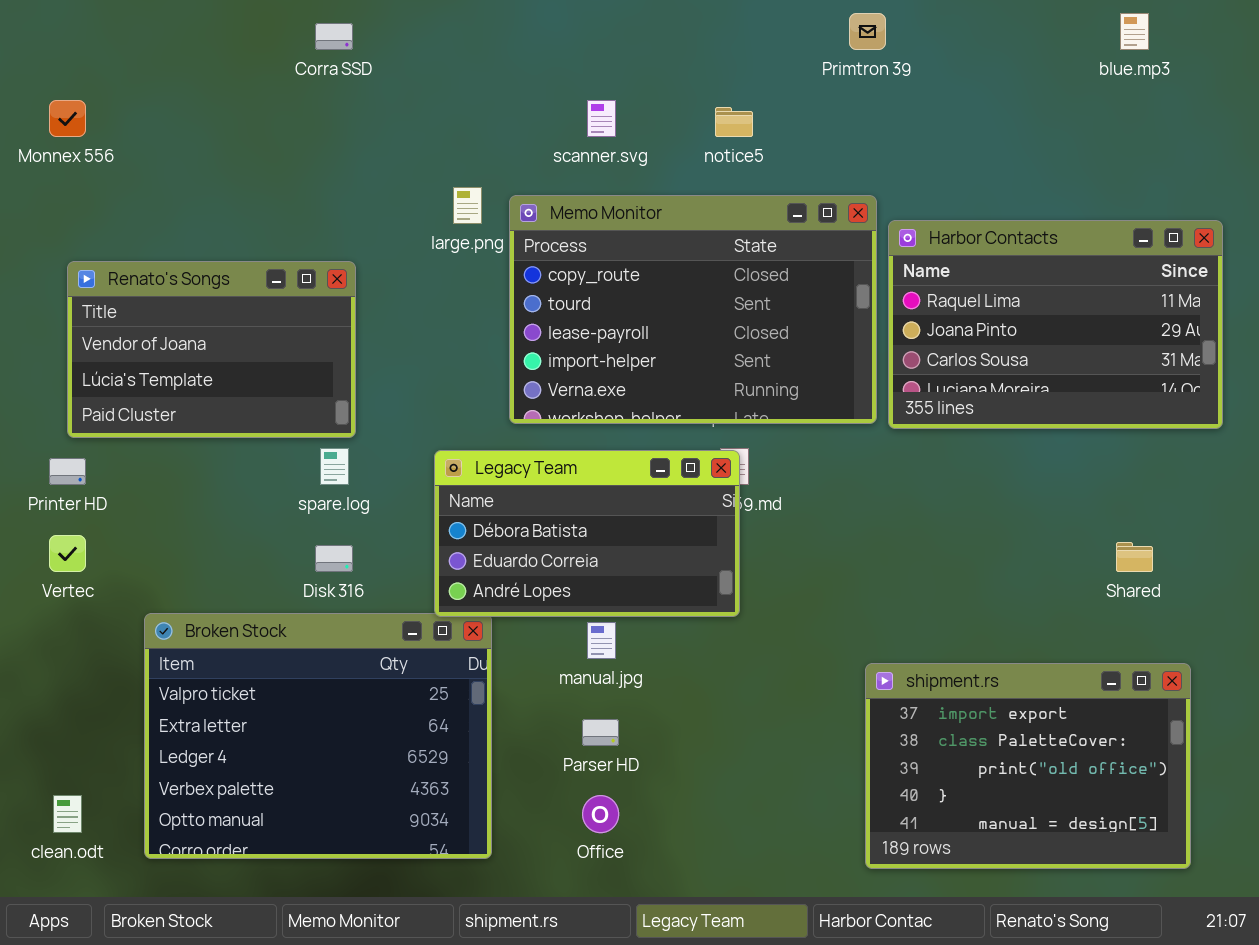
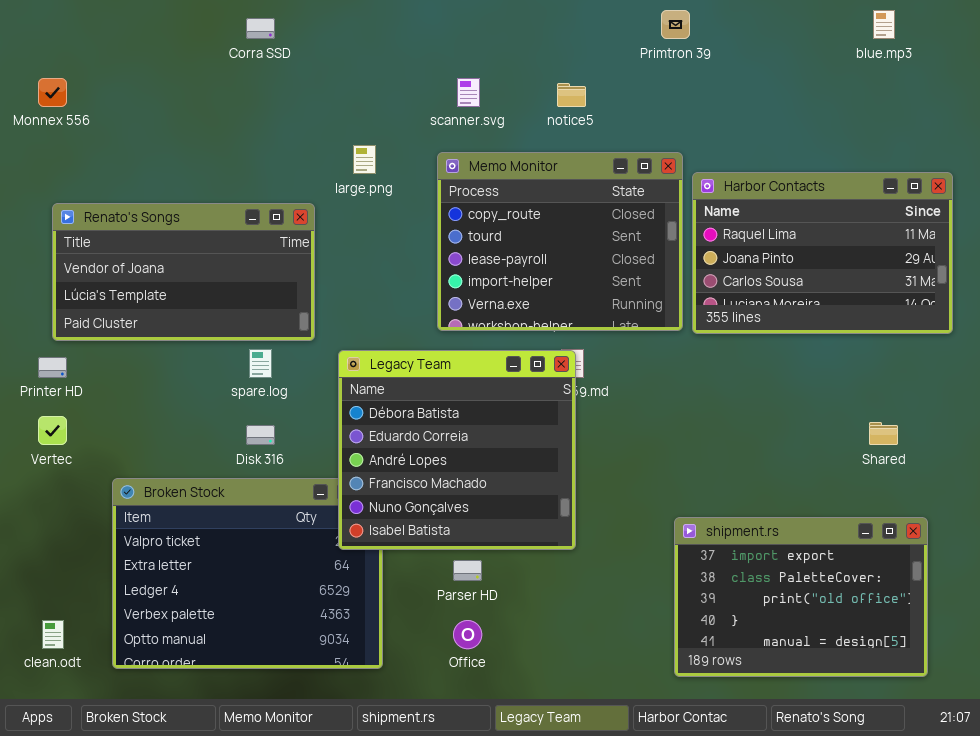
Memo Monitor: [509,195,877,424] -> [437,152,683,331], resized
Renato's Songs: [67,261,356,438] -> [52,203,315,341], resized
Legacy Team: [434,450,740,617] -> [338,350,576,550], resized

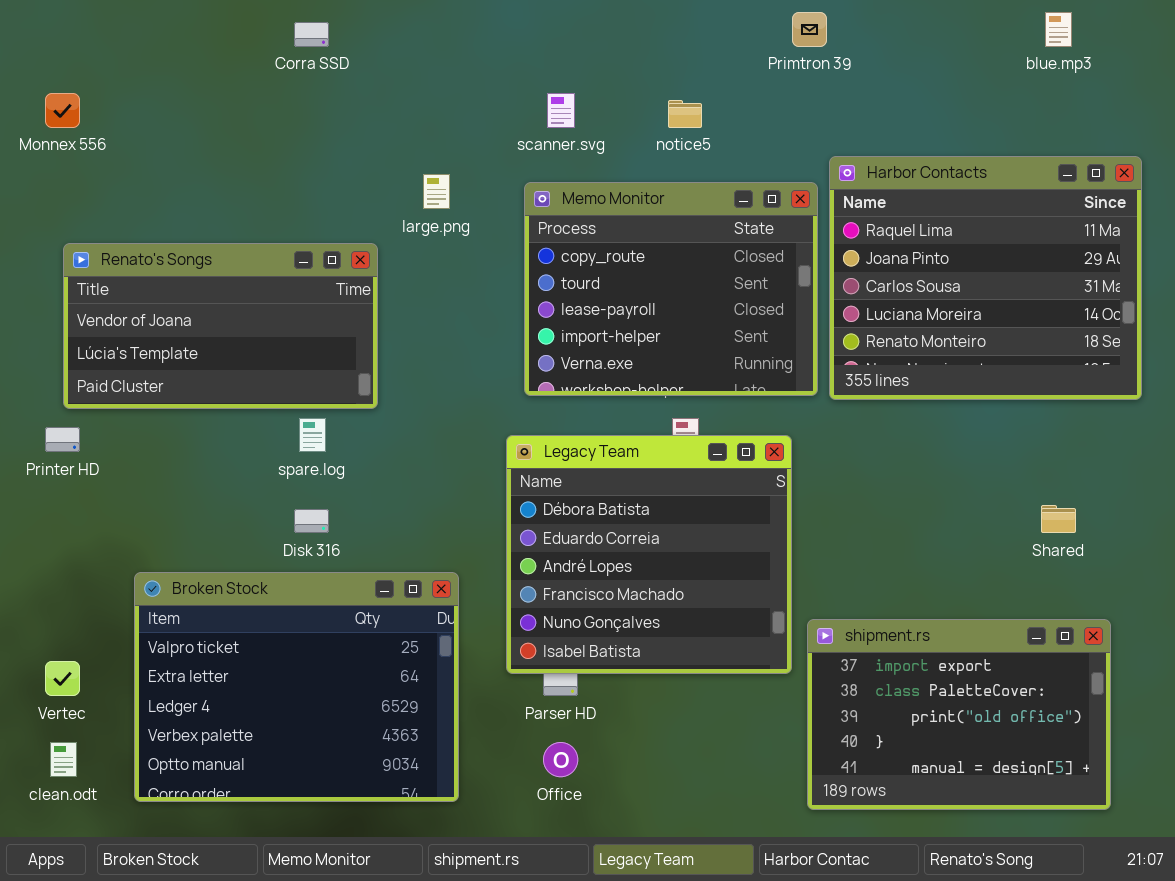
Harbor Contacts: [692,172,953,334] -> [829,156,1142,400], resized
Legacy Team: [338,350,576,550] -> [506,435,792,674], moved
Vertec: [38,416,67,445] -> [45,661,80,696], moved

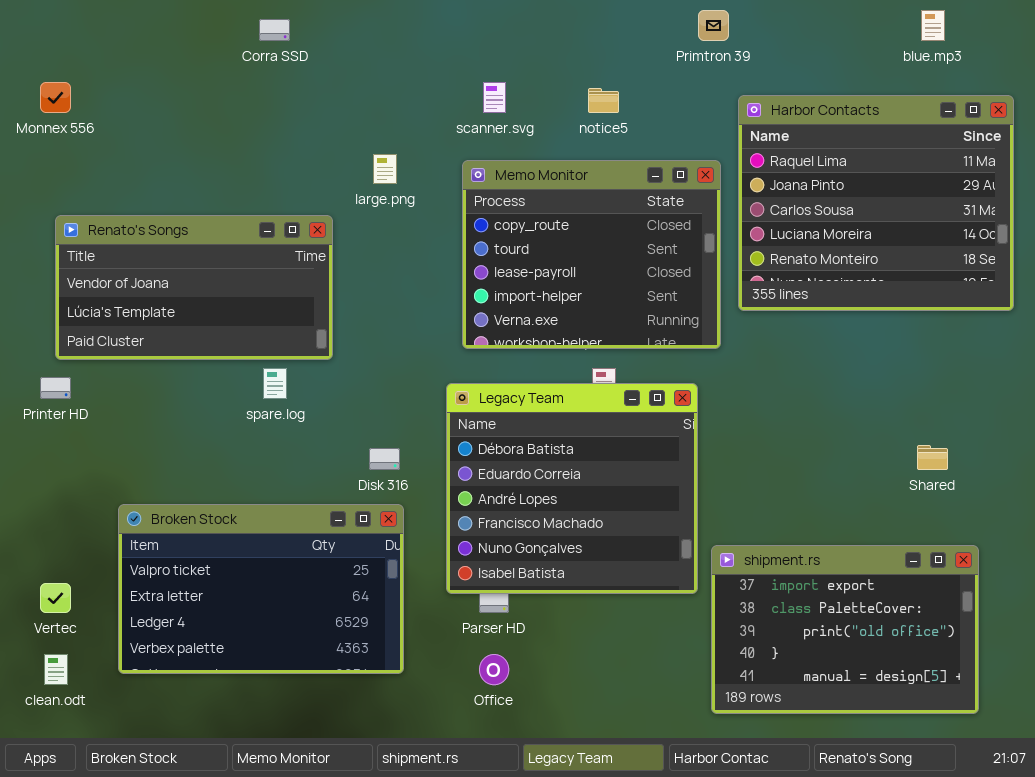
Harbor Contacts: [829,156,1142,400] -> [738,95,1014,311], moved
Disk 316: [294,509,329,533] -> [369,448,400,470], moved
Broken Stock: [134,572,459,802] -> [118,504,404,674], resized

